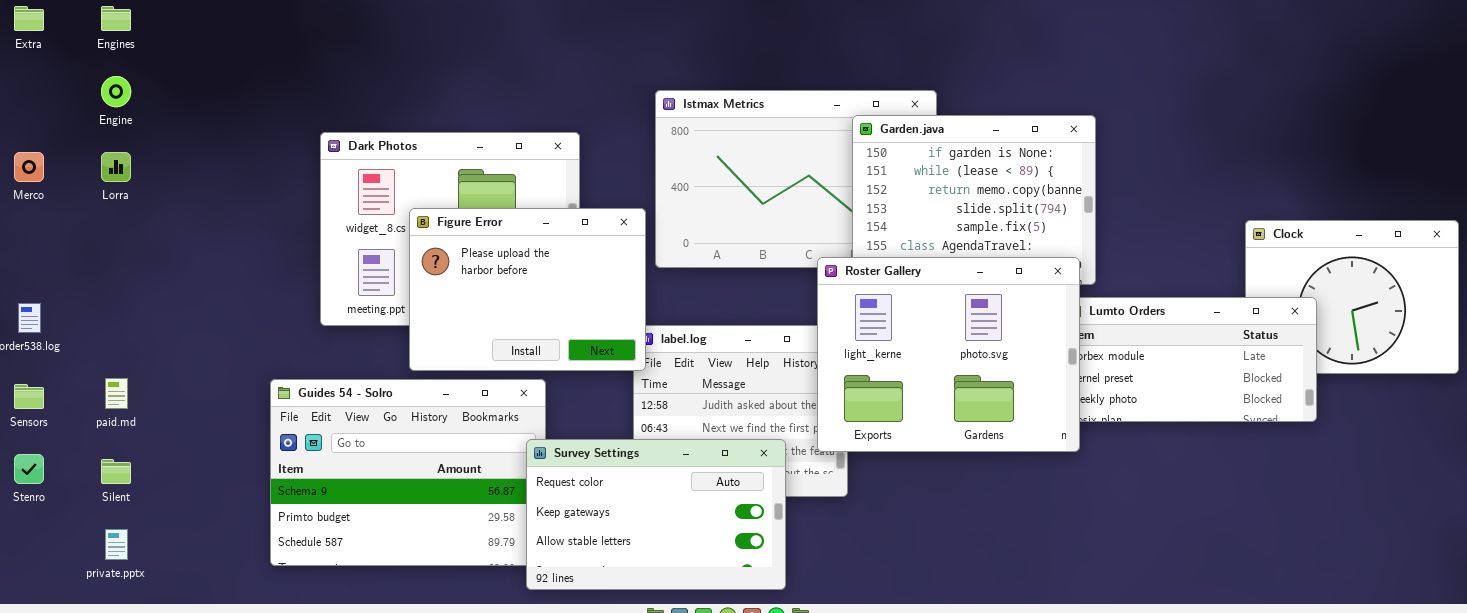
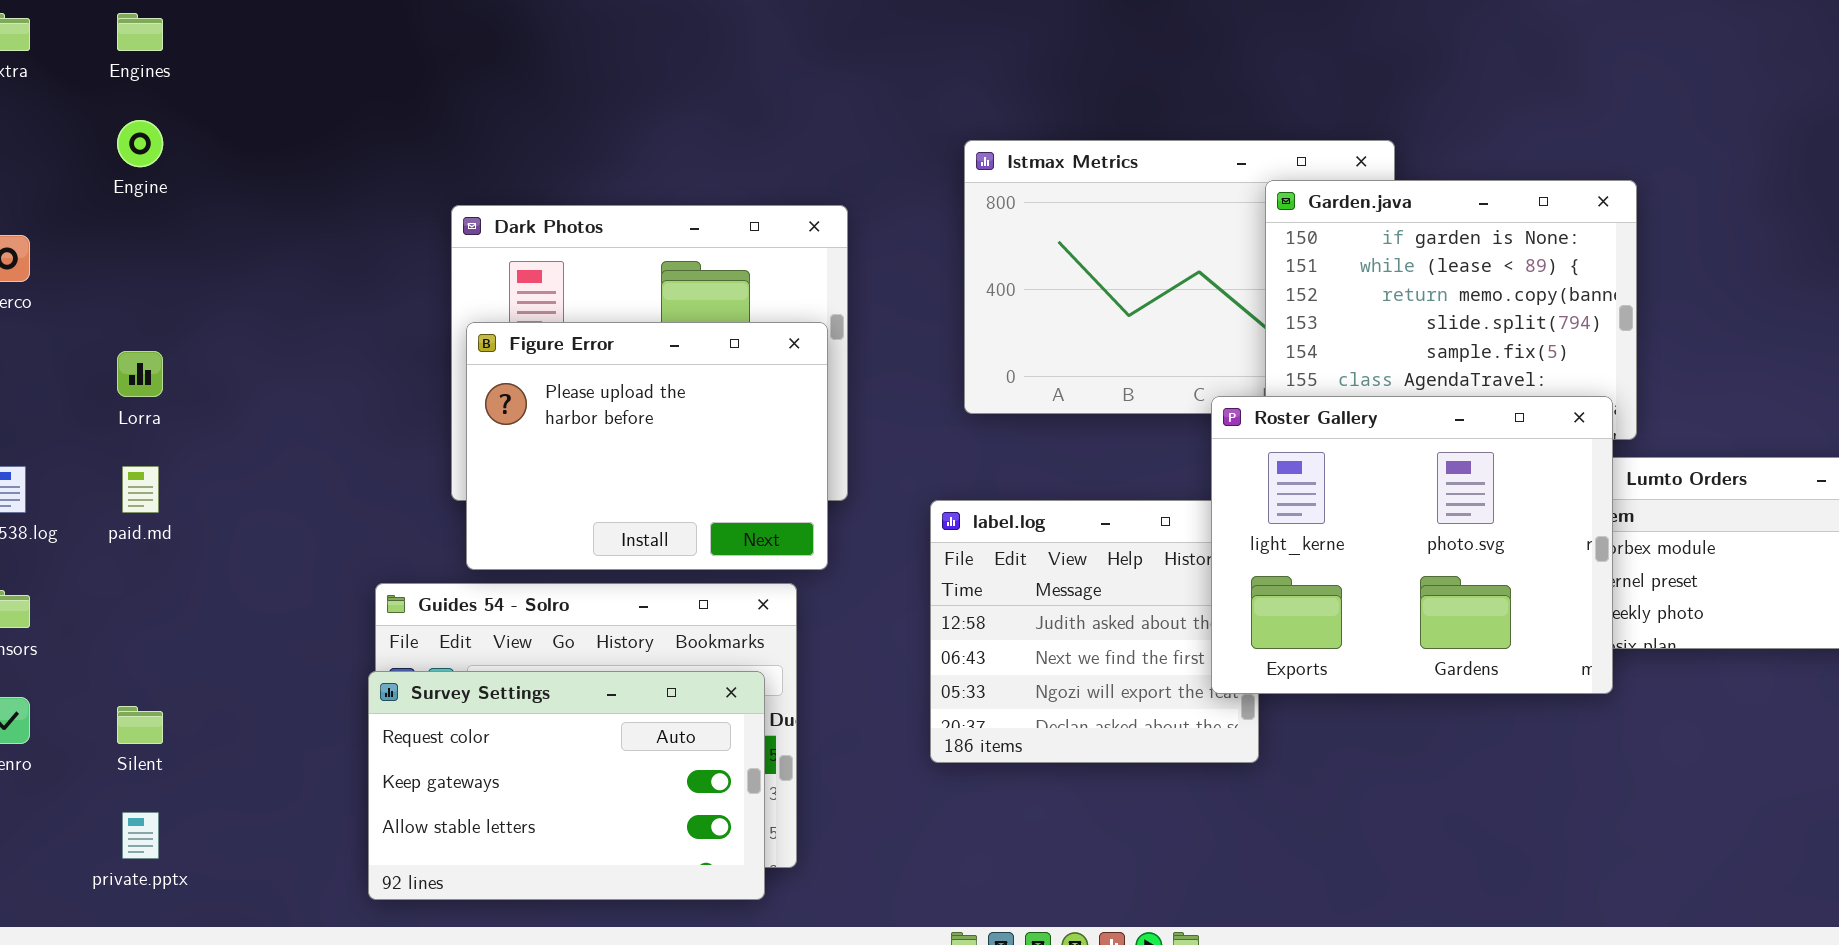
Lorra: [101,152,131,182] -> [117,351,163,397], moved
Figure Error: [409,208,646,371] -> [466,322,828,570], moved
paid.md: [105,378,128,409] -> [122,466,159,513], moved
Survey Settings: [526,439,786,590] -> [368,671,765,900], moved

